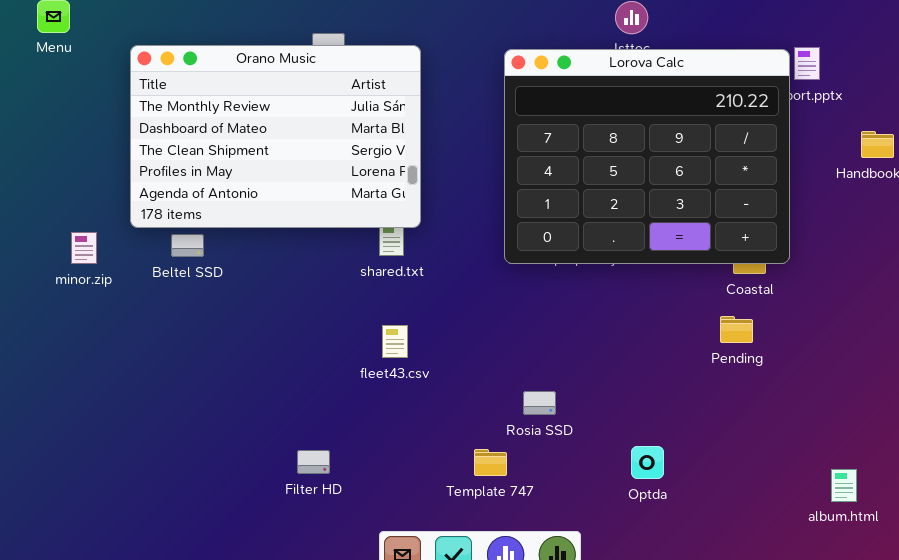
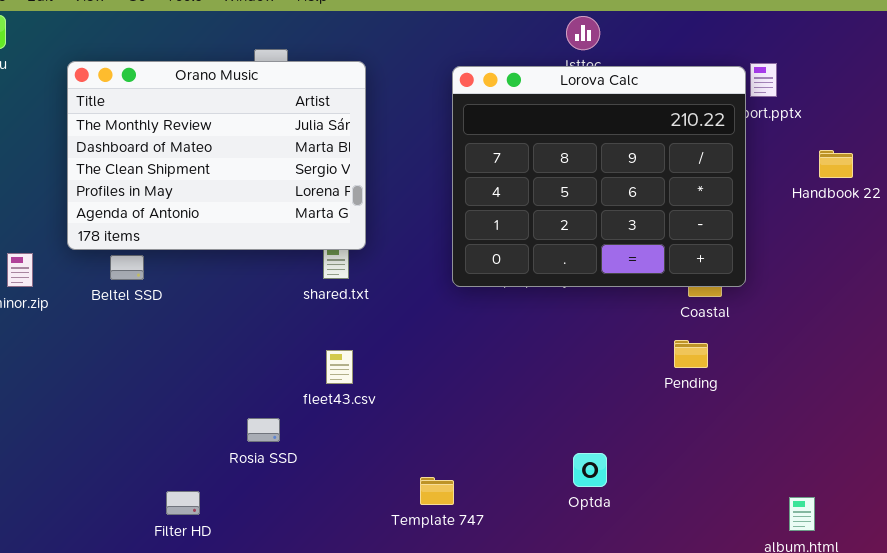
Rosia SSD: [523,391,556,415] -> [247,418,280,442], moved
Optda: [631,446,664,479] -> [573,453,607,487], moved
Filter HD: [297,450,330,474] -> [166,491,200,515], moved

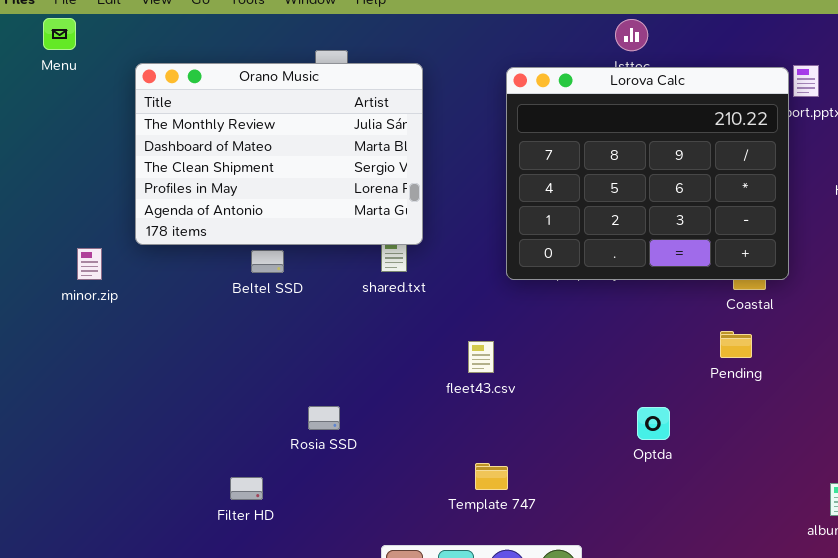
Beltel SSD: [110,255,144,280] -> [251,250,284,273], moved
fleet43.csv: [326,350,353,384] -> [468,341,494,373], moved
Optda: [573,453,607,487] -> [637,407,670,440], moved

